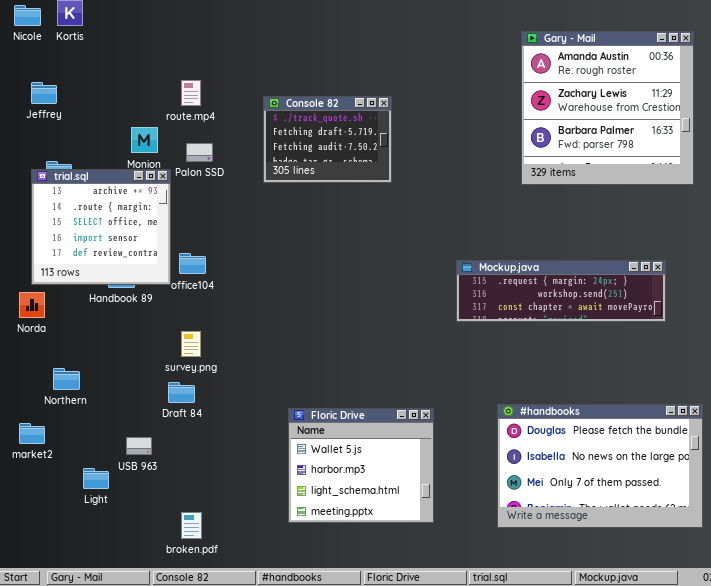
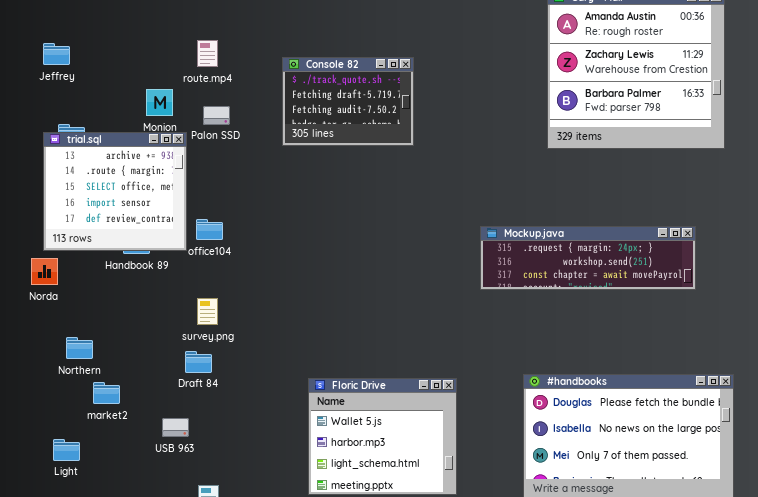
market2: [19,423,45,444] -> [93,382,120,404], moved
USB 963: [126,437,152,455] -> [162,418,189,437], moved
Light: [83,468,109,489] -> [53,439,80,461], moved

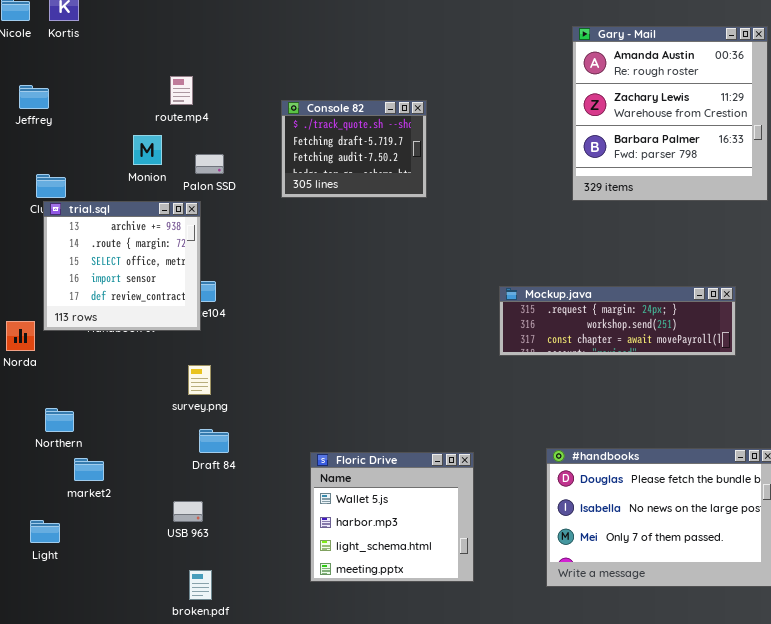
route.mp4: [197,40,218,67] -> [170,76,193,105], moved
trial.sql: [43,132,187,251] -> [43,201,201,331], moved
Draft 84: [185,351,212,373] -> [199,429,229,453], moved
USB 963: [162,418,189,437] -> [173,501,203,522], moved

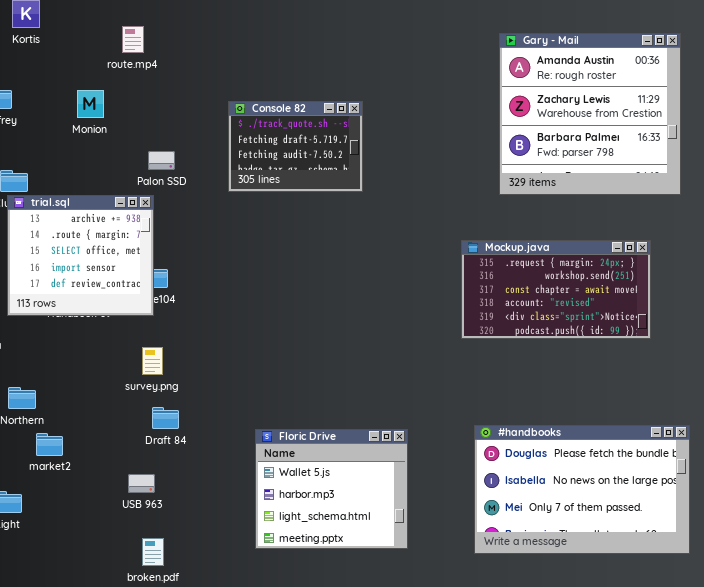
route.mp4: [170,76,193,105] -> [122,26,144,53], moved
Monion: [133,135,162,165] -> [77,90,104,118], moved
Mockup.java: [499,286,736,356] -> [461,240,651,339], resized

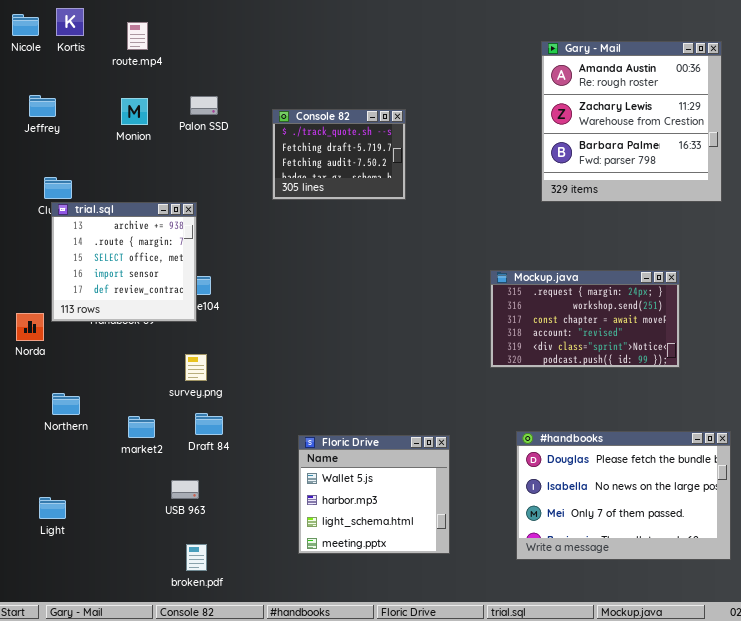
route.mp4: [122,26,144,53] -> [127,22,148,50], moved
Palon SSD: [148,151,175,170] -> [190,96,218,115], moved
Mockup.java: [461,240,651,339] -> [490,270,680,368], moved
market2: [36,433,63,456] -> [128,416,155,438], moved

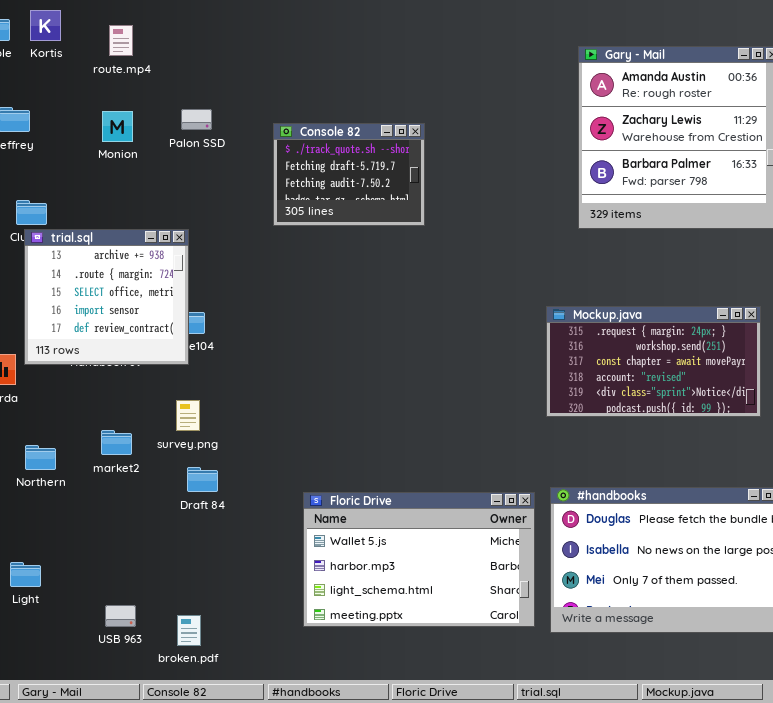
Mockup.java: [490,270,680,368] -> [546,306,761,417], moved
market2: [128,416,155,438] -> [101,430,132,455], moved
Floric Drive: [298,435,450,554] -> [303,492,535,627], resized
USB 963: [171,480,199,499] -> [105,605,136,627], moved

